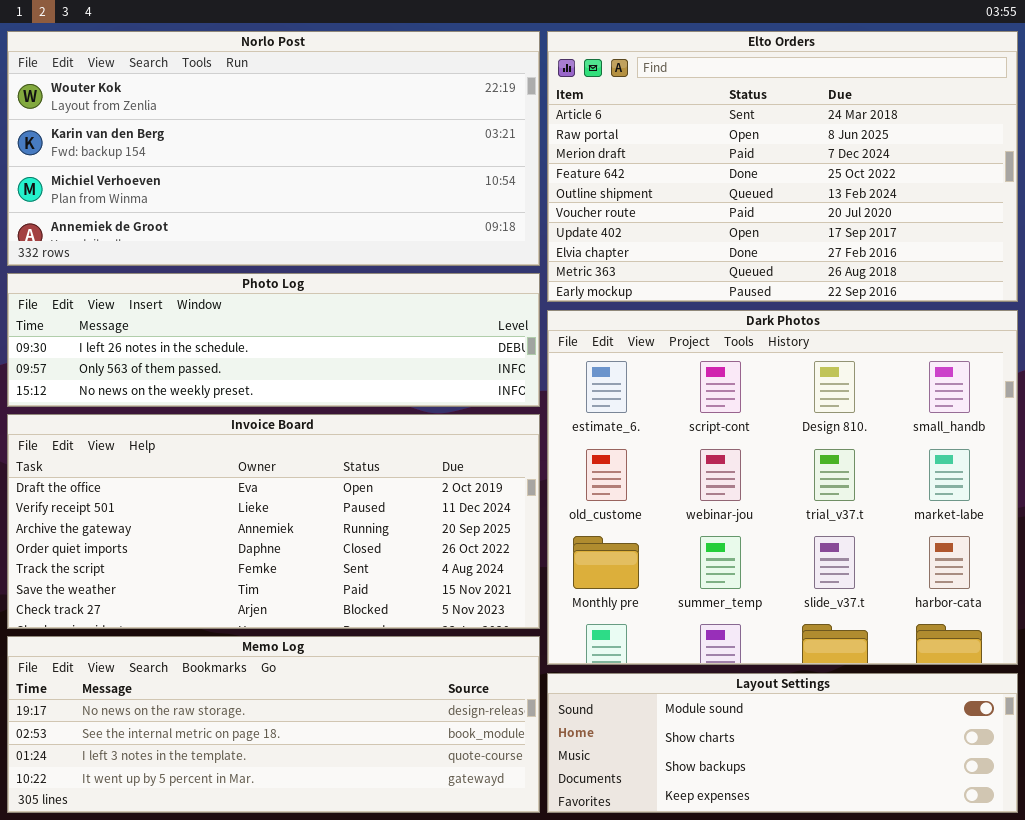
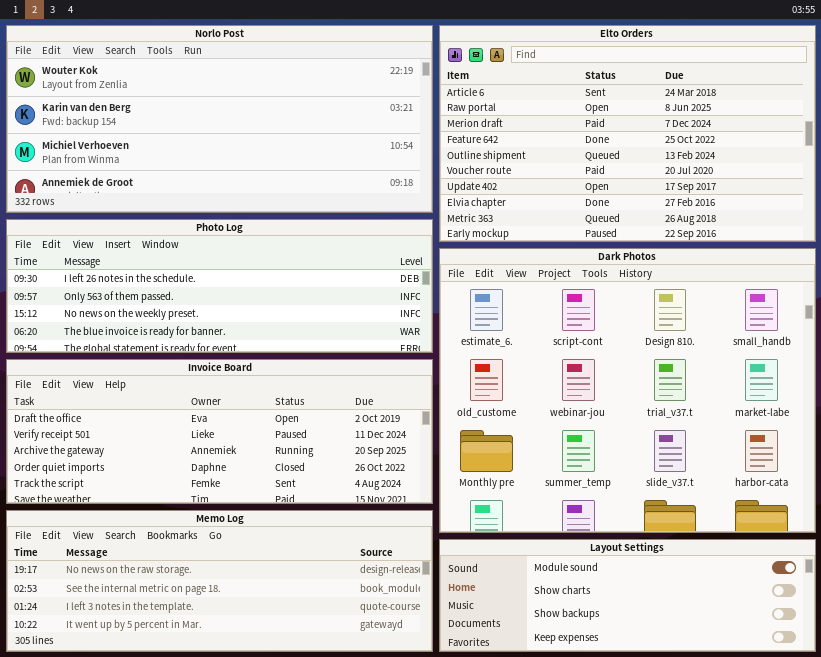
Photo Log: [7,273,540,407] -> [6,219,433,353], resized
Invoice Board: [7,414,540,629] -> [6,359,433,504], resized

